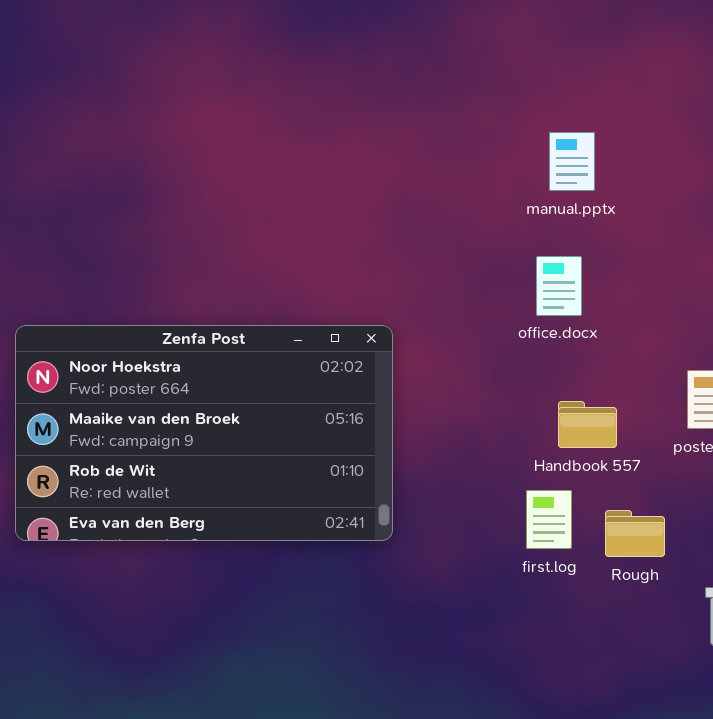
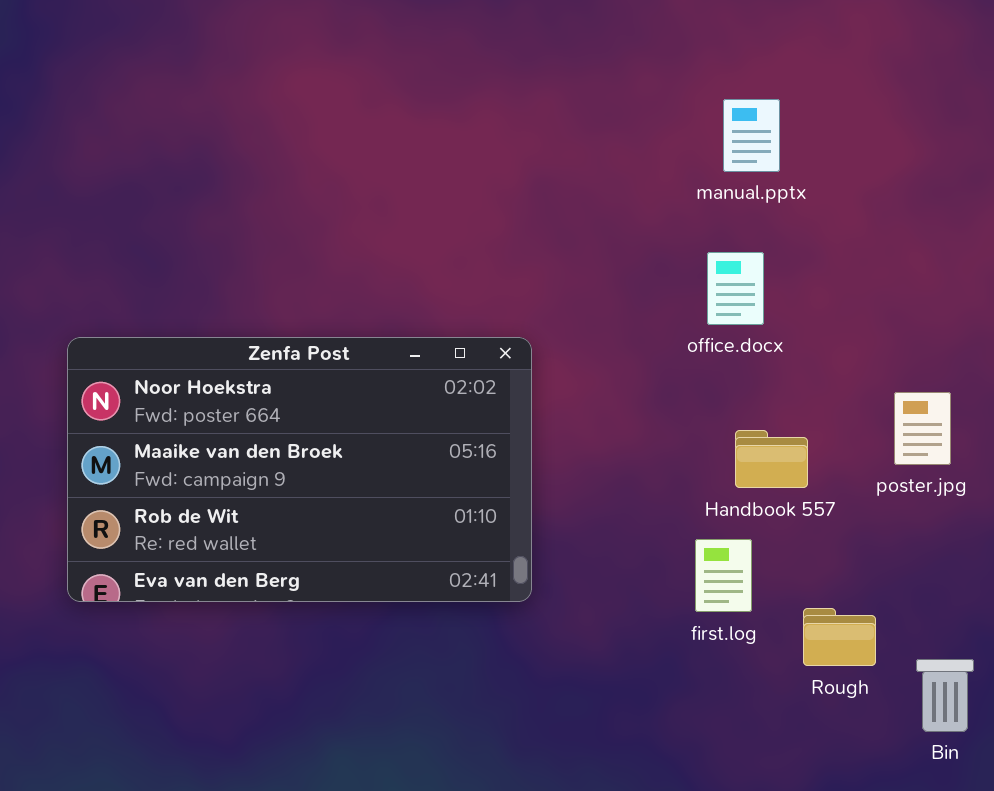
Rough: [605,510,665,557] -> [803,608,876,666], moved

